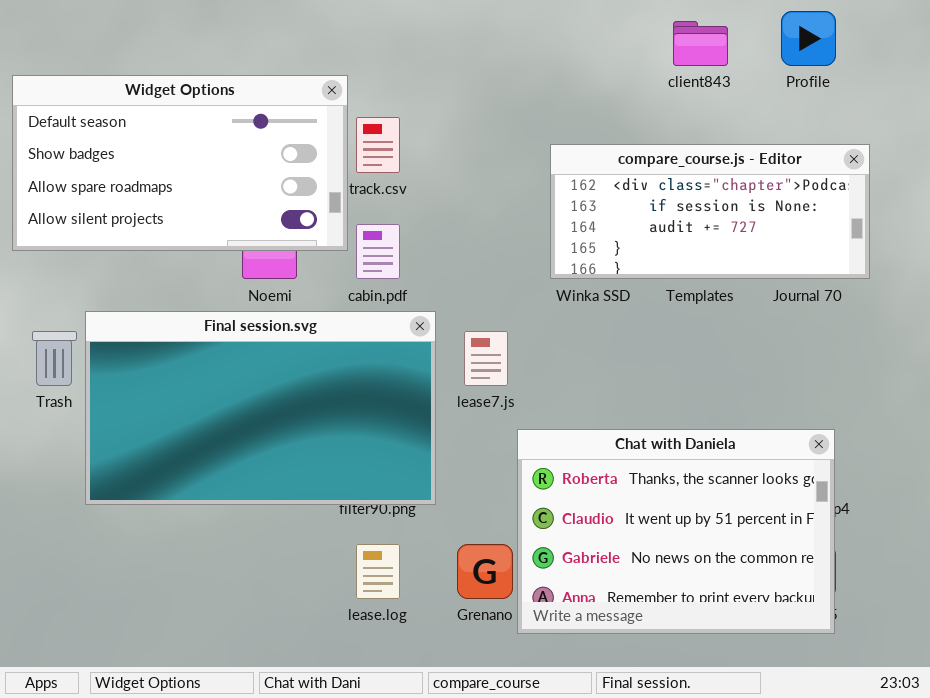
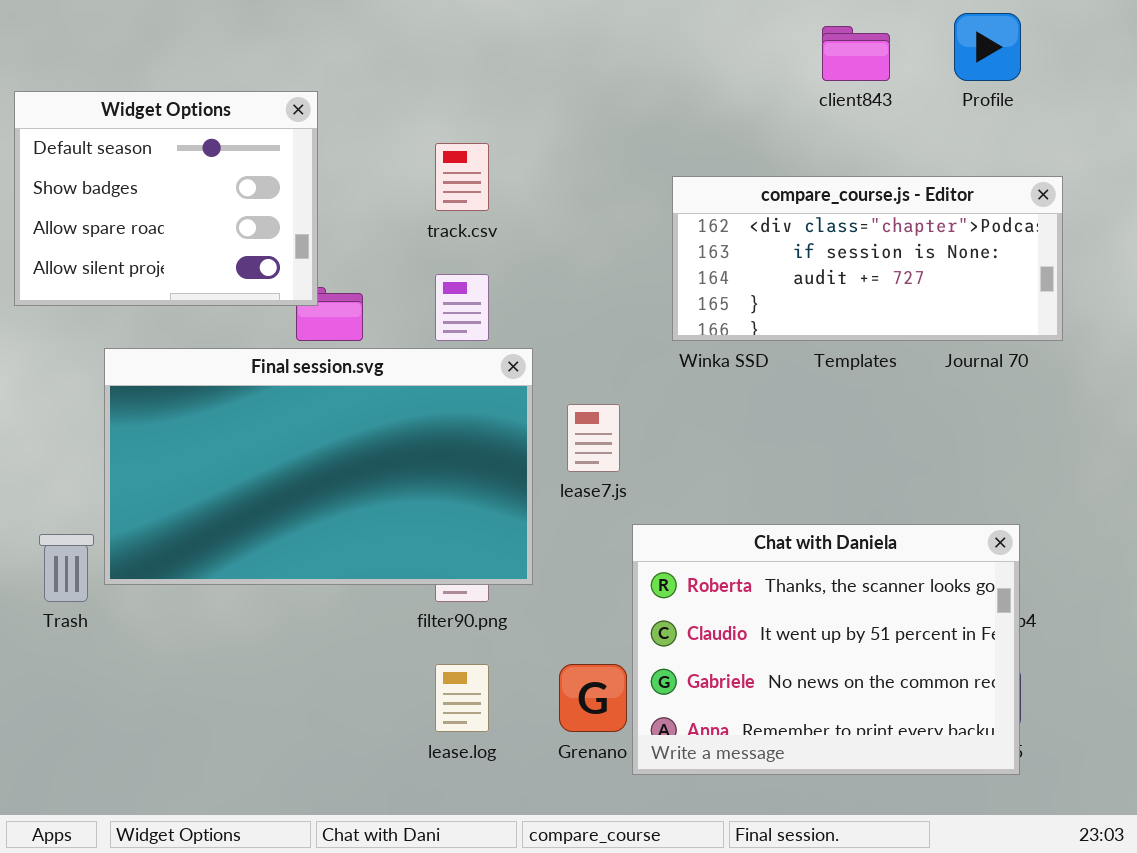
Widget Options: [12,75,348,251] -> [14,91,318,306], resized
Final session.svg: [85,311,436,505] -> [104,348,533,585], moved
Trash: [32,331,77,386] -> [39,534,94,602], moved

